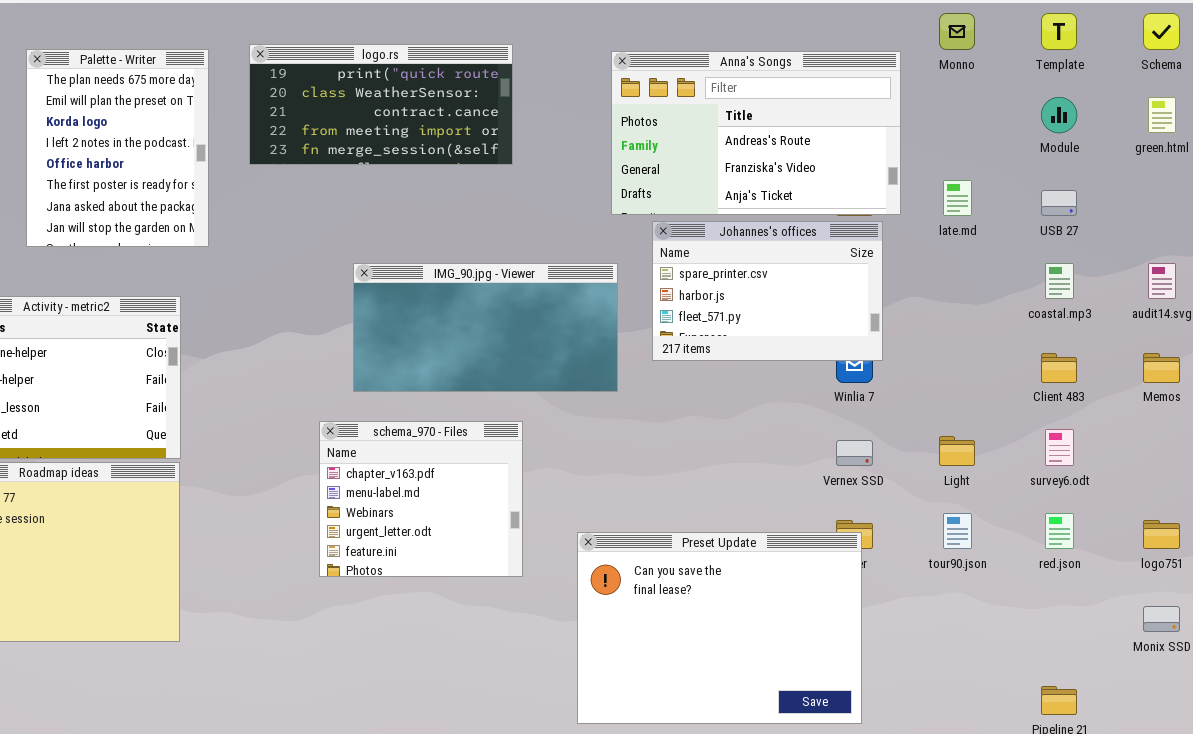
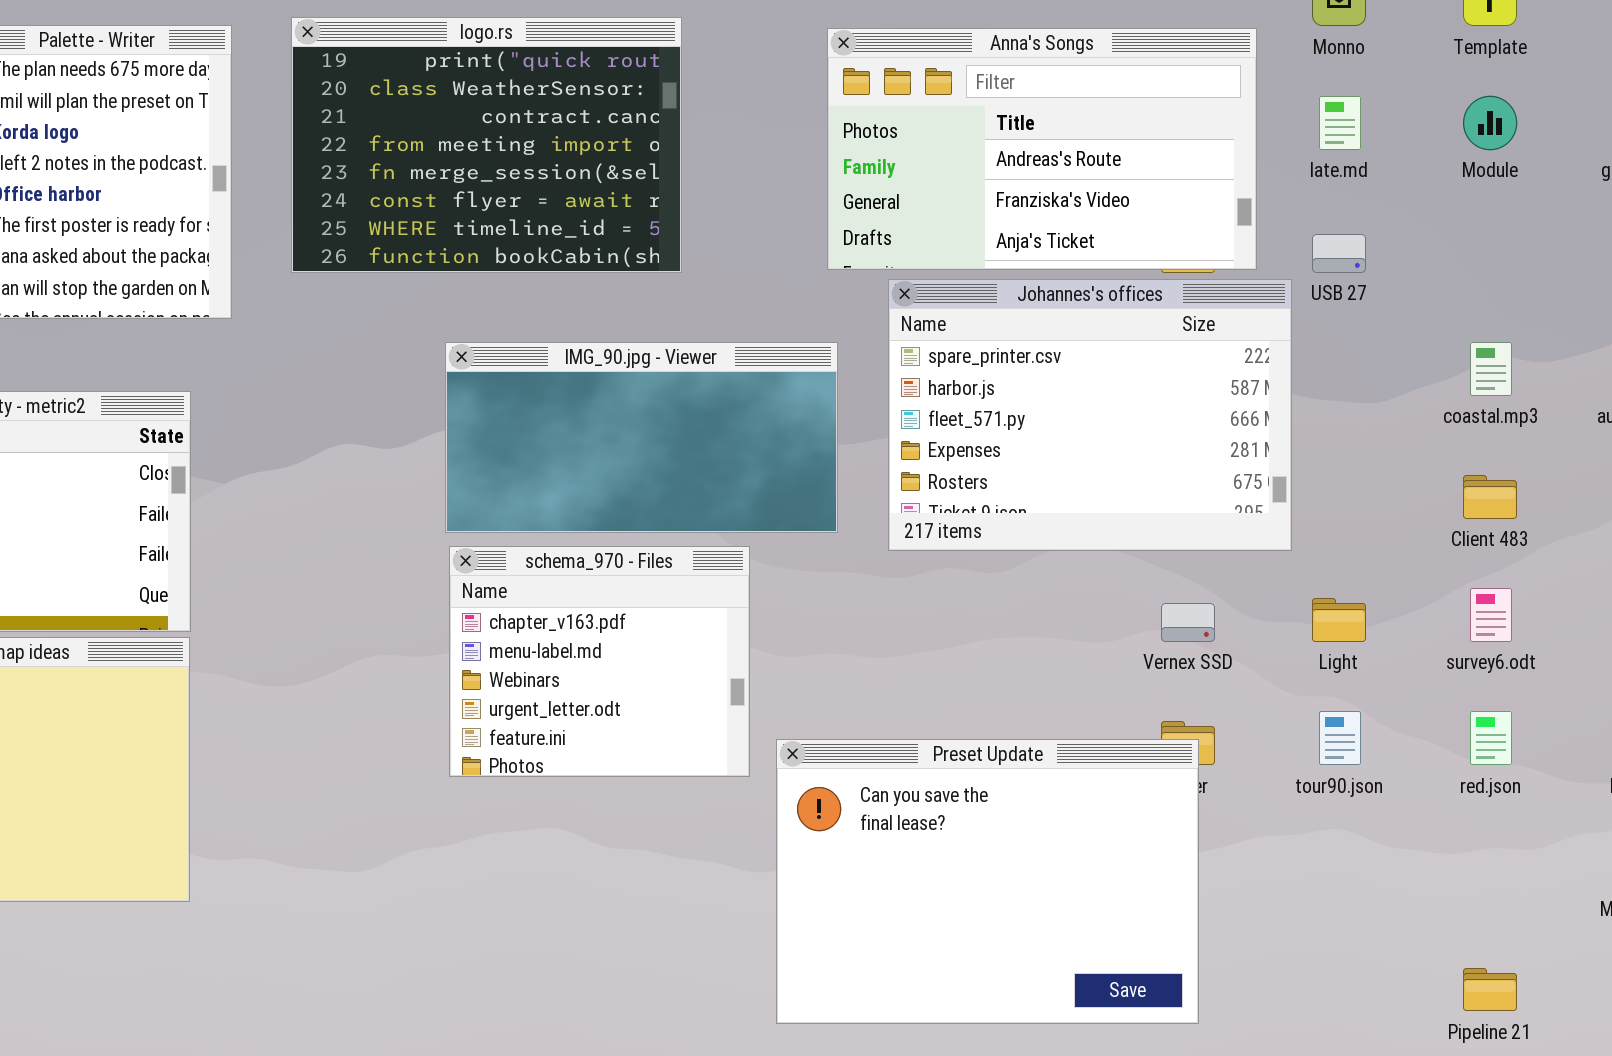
logo.rs: [249,44,513,165] -> [291,17,682,273], resized
late.md: [943,180,972,216] -> [1319,96,1361,150], moved
USB 27: [1041,190,1077,216] -> [1312,234,1366,273], moved
Johannes's offices: [652,221,883,361] -> [888,279,1292,551], resized
schema_970 - Files: [319,421,523,577] -> [449,546,750,777], moved

